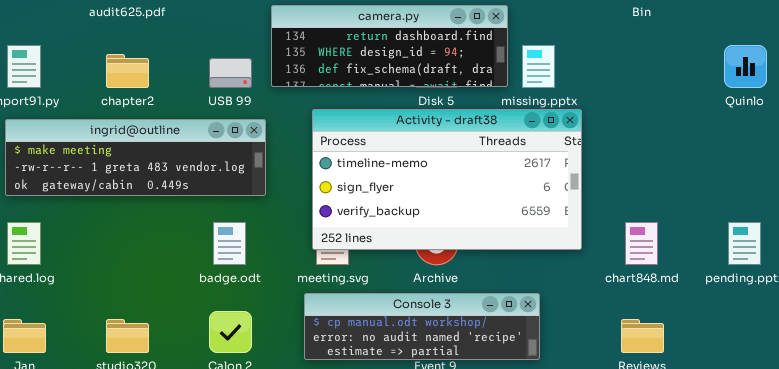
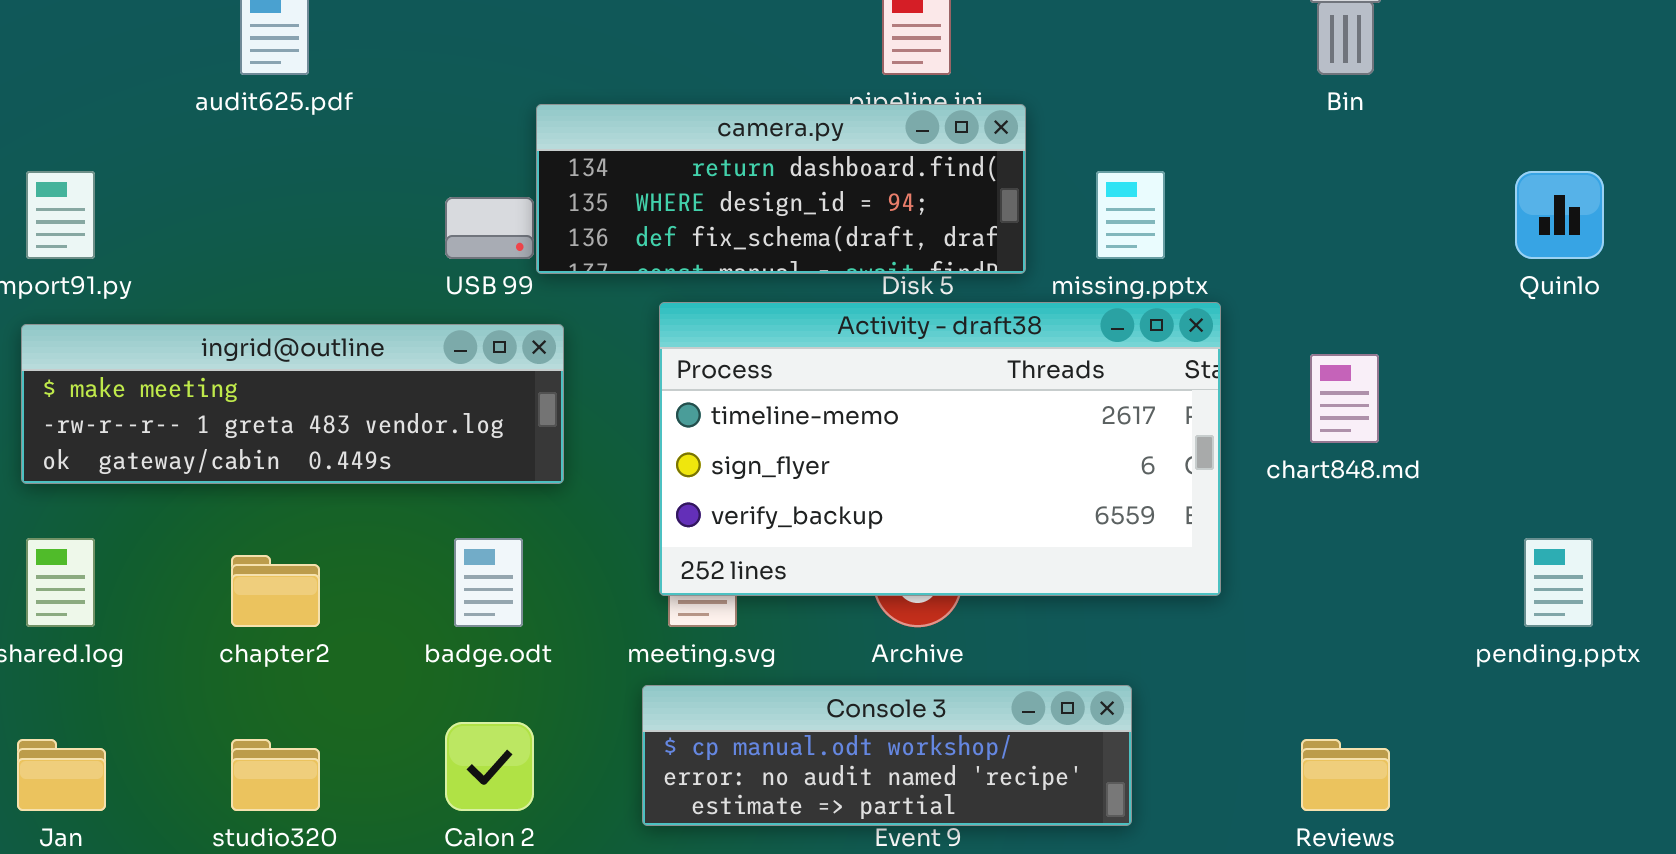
camera.py: [271,5,508,87] -> [536,104,1026,274], moved
chapter2: [106,54,149,88] -> [231,555,320,627], moved
chart848.md: [625,222,658,265] -> [1310,354,1379,443], moved

